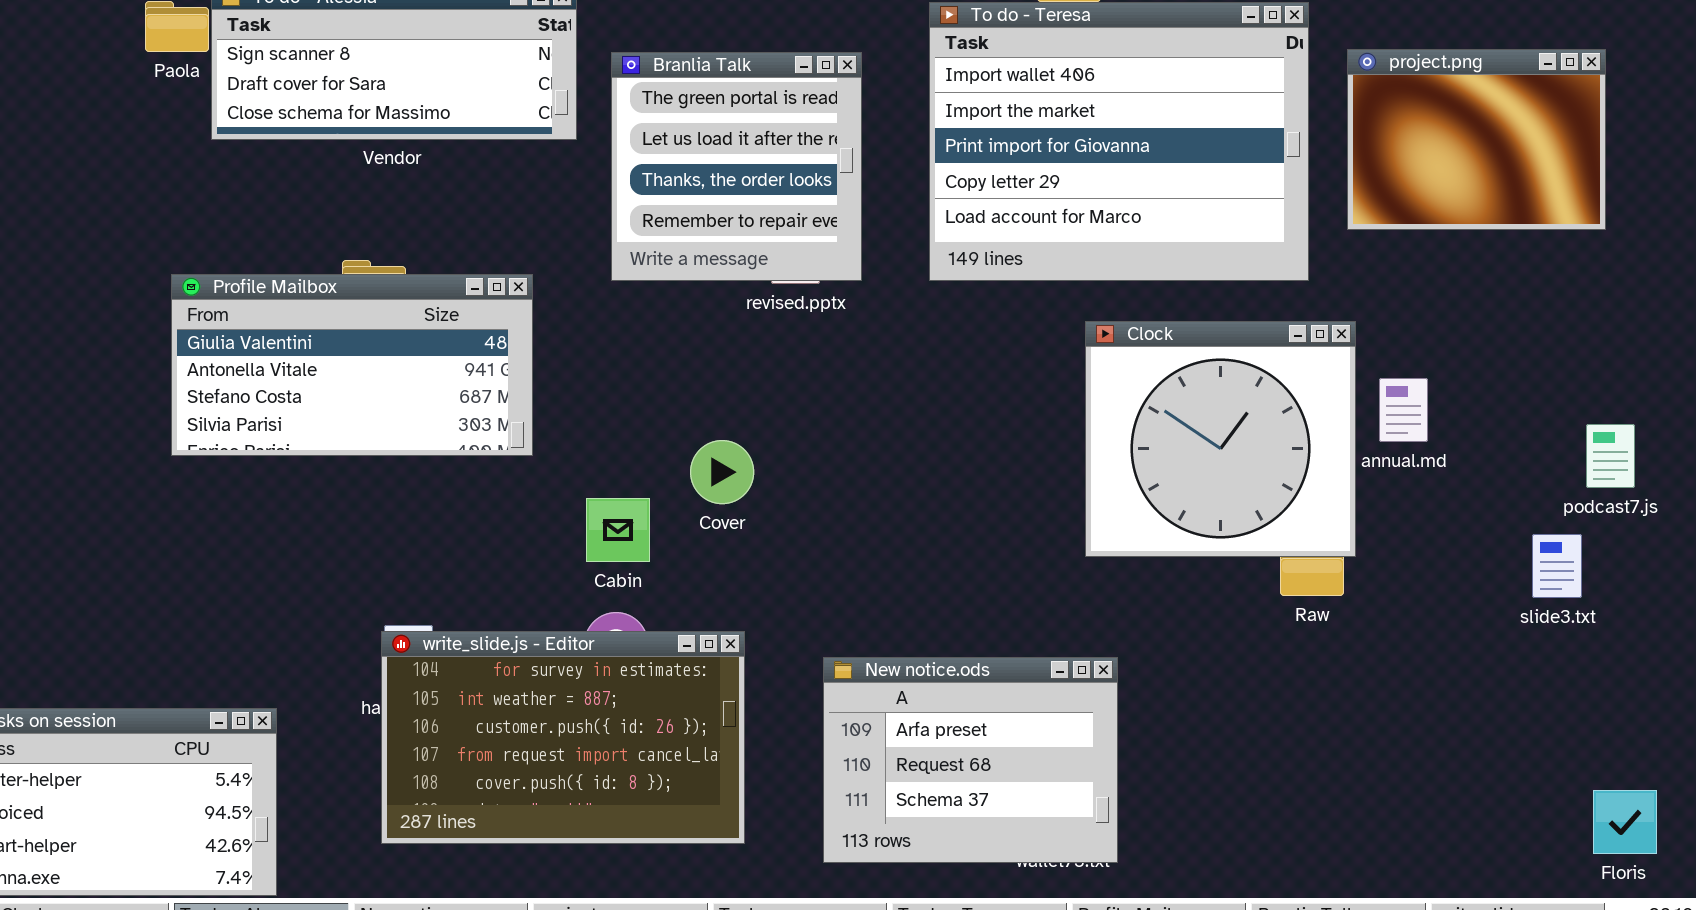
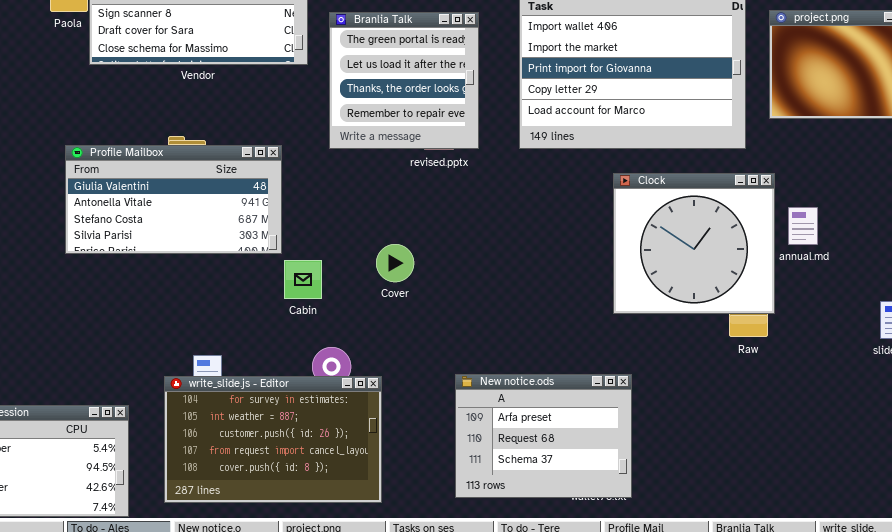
Cabin: [586,498,650,562] -> [284,260,322,299], moved
write_slide.js - Editor: [381,631,745,844] -> [164,376,382,503], moved

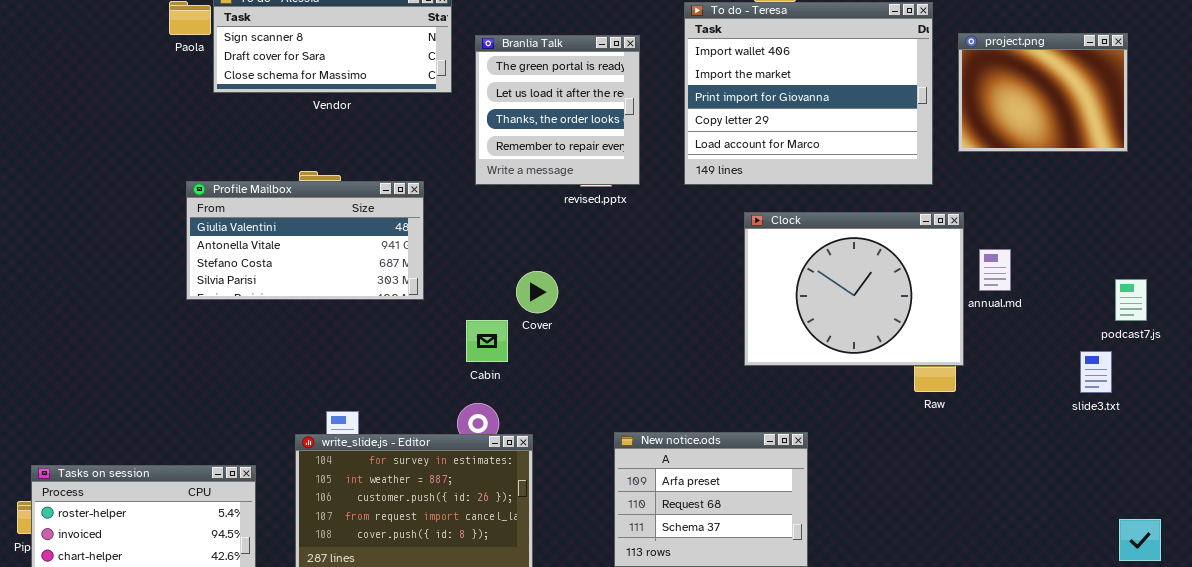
Clock: [613,173,775,314] -> [744,212,964,366], resized
Cover: [376,244,414,282] -> [516,271,558,313], moved
Cabin: [284,260,322,299] -> [466,320,508,362], moved

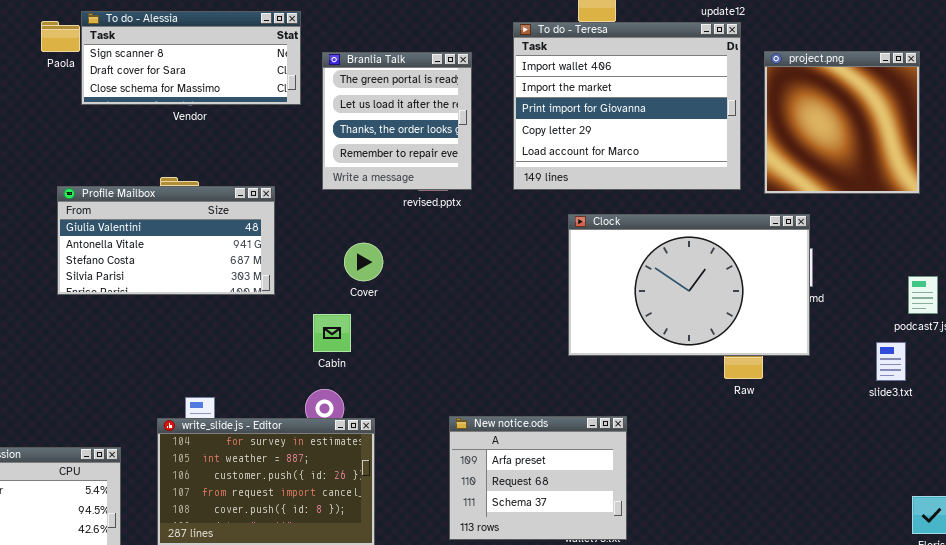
project.png: [958,33,1128,152] -> [764,51,920,194], resized
Clock: [744,212,964,366] -> [568,214,810,356], resized
Cover: [516,271,558,313] -> [344,243,383,281], moved

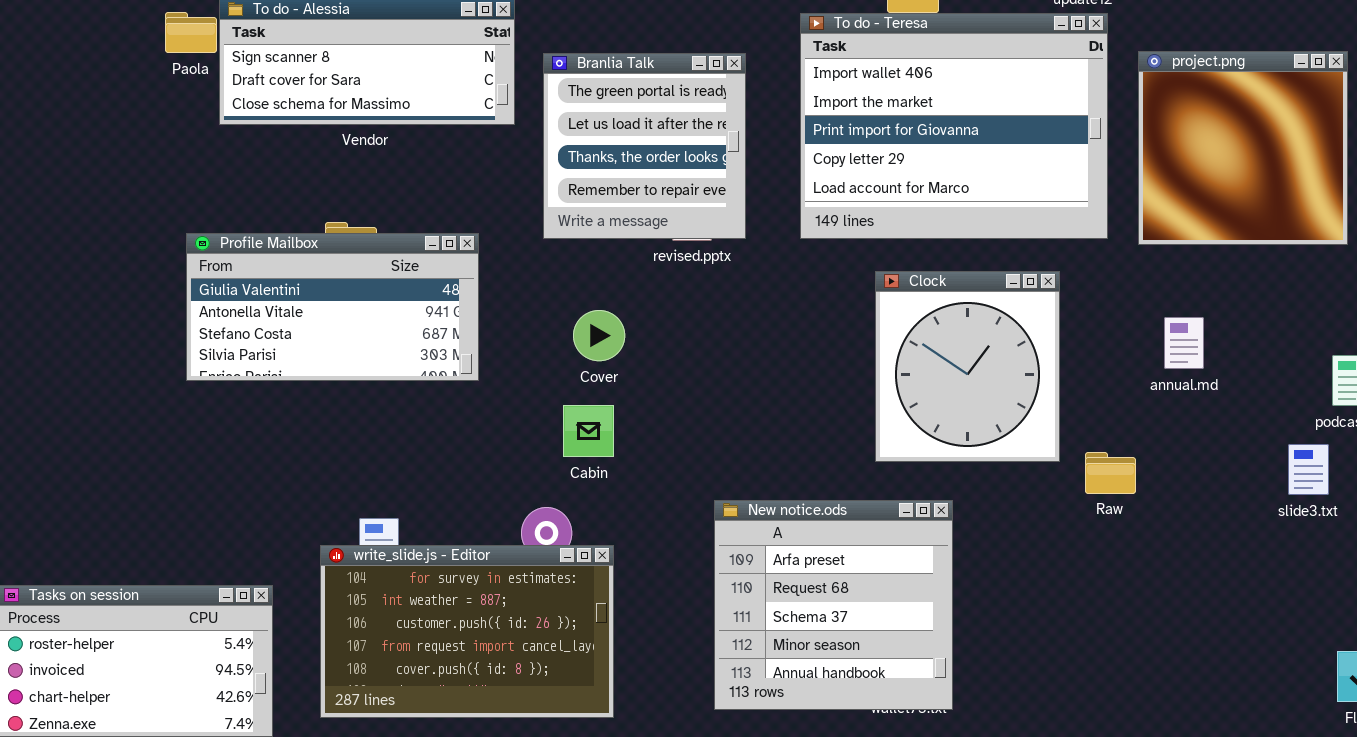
Clock: [568,214,810,356] -> [875,271,1060,462], resized
Cabin: [313,314,351,352] -> [563,405,614,457], moved
New notice.ods: [449,416,627,540] -> [714,500,953,710], resized

